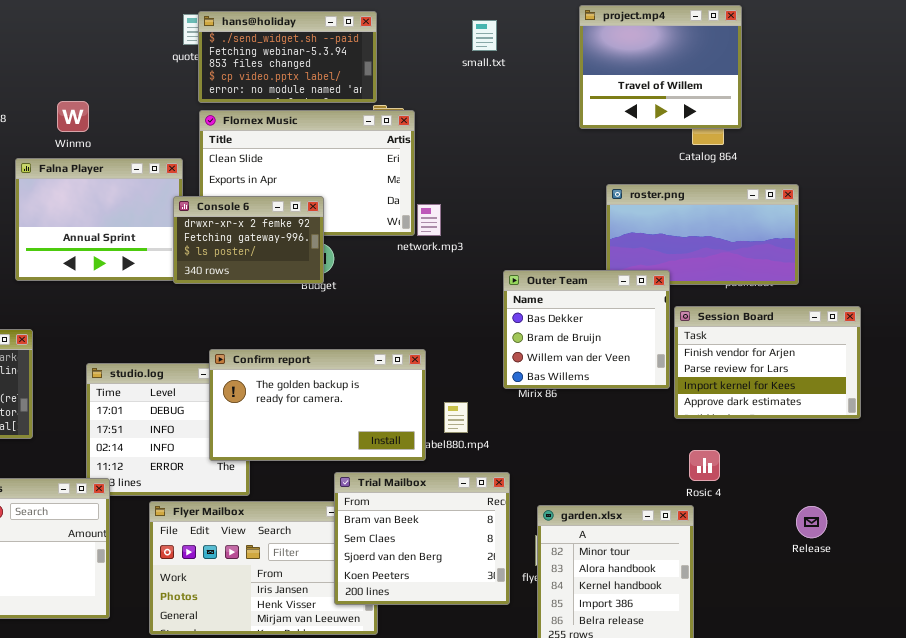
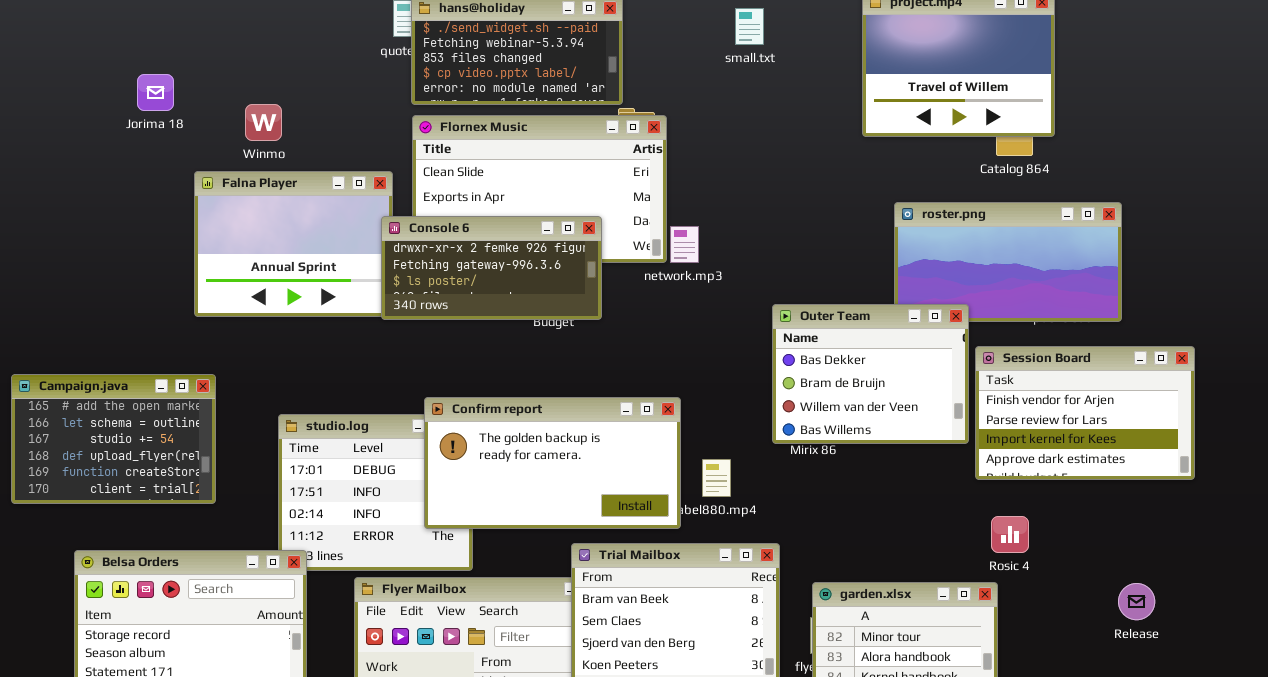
Console 6: [173,196,324,284] -> [381,216,602,320], resized

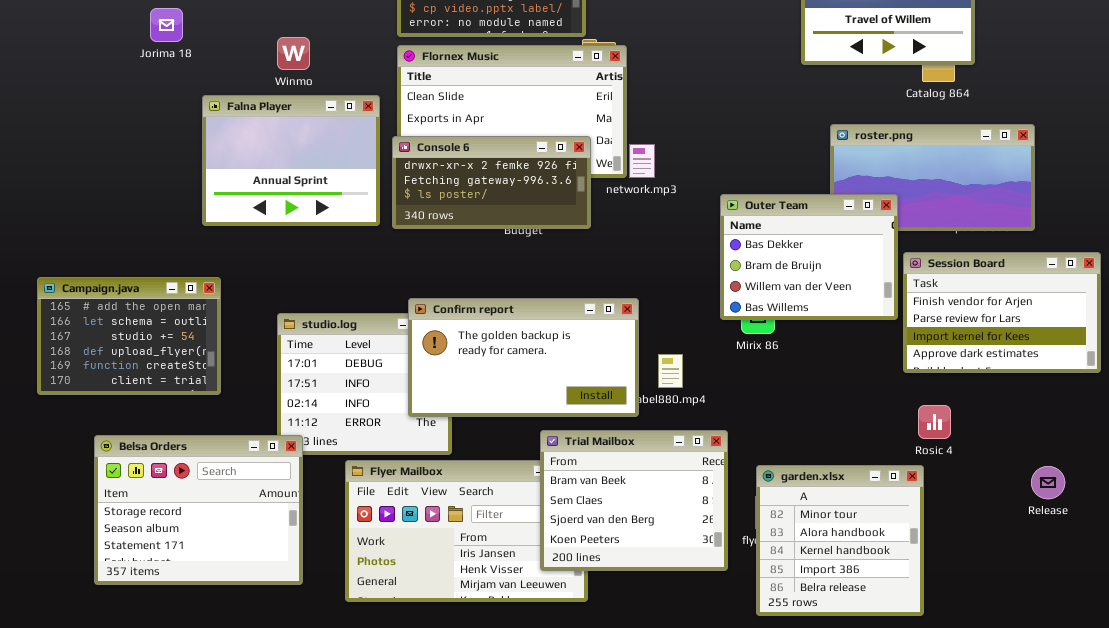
Winmo: [245,104,282,141] -> [277,37,310,70], moved
Console 6: [381,216,602,320] -> [392,136,591,229], moved
Outer Team: [772,304,969,444] -> [720,194,898,320], moved

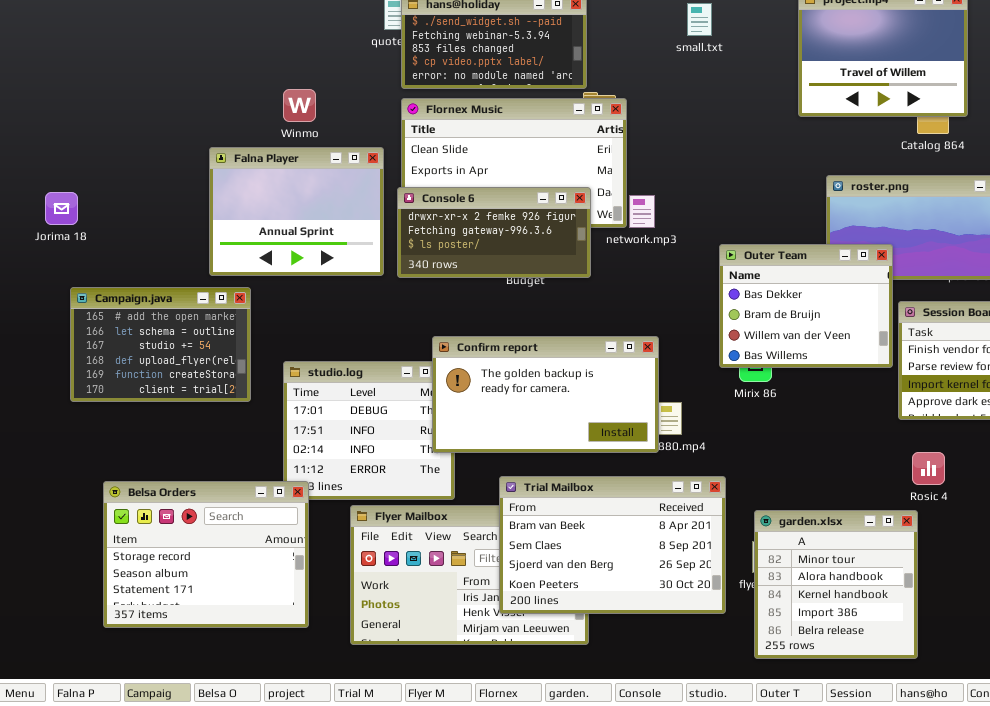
Jorima 18: [150,8,183,42] -> [45,192,78,225], moved
Campaign.java: [37,277,221,395] -> [70,287,251,402], moved
Confirm report: [408,298,639,417] -> [432,336,659,453], moved
Trial Mailbox: [540,430,728,571] -> [499,476,726,614], resized

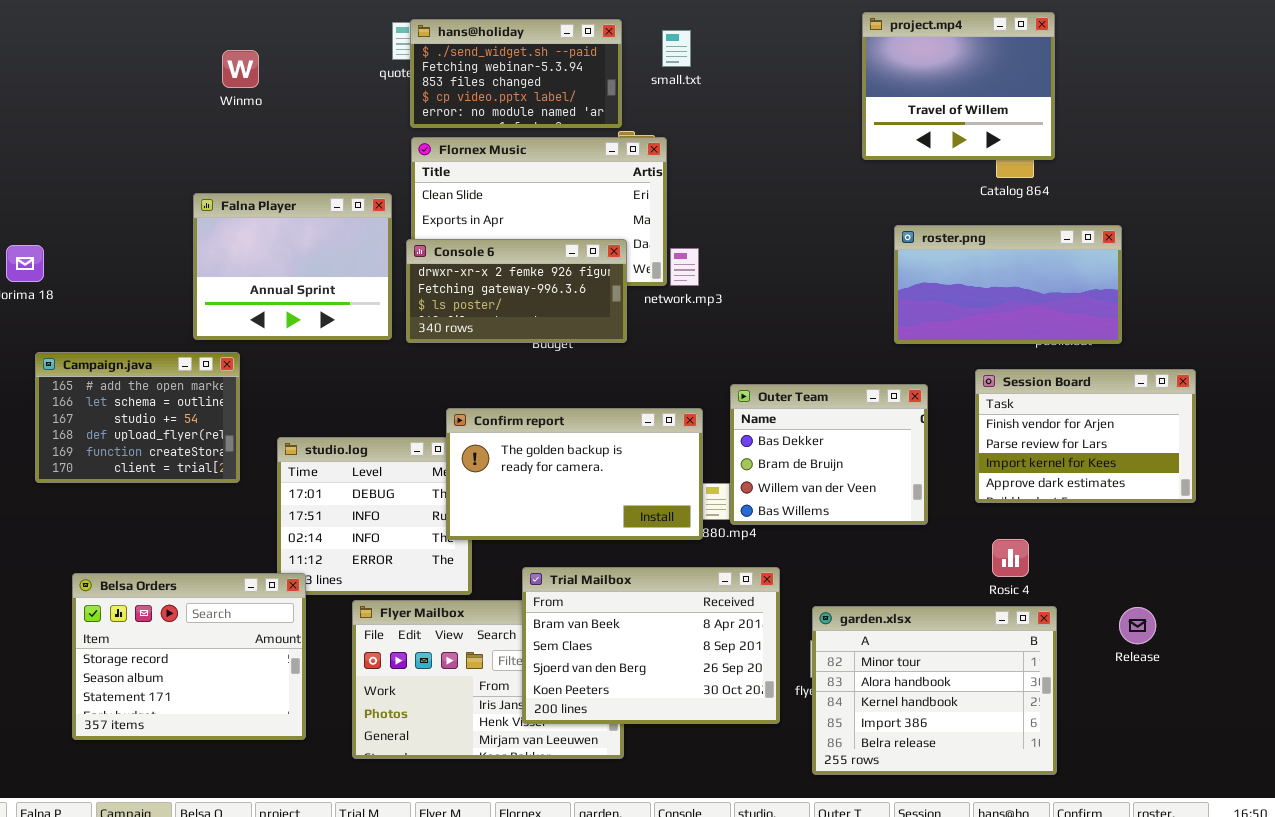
small.txt: [687,3,712,36] -> [662,30,691,67], moved
Winmo: [283,89,316,122] -> [222,50,259,88], moved
Outer Team: [719,244,893,368] -> [730,384,928,525], moved
garden.xlsx: [754,510,918,659] -> [812,606,1057,775], resized

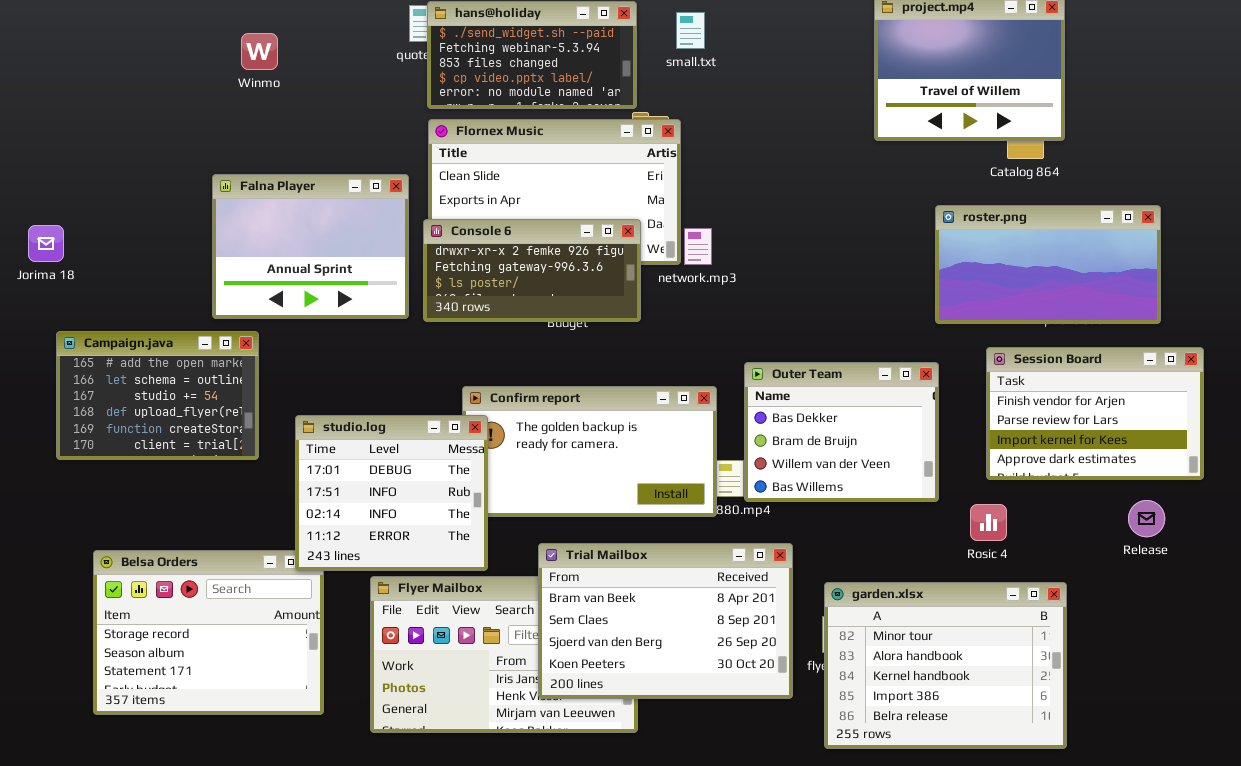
roster.png: [894,225,1122,344] -> [935,205,1161,324], moved
studio.log: [277,437,472,595] -> [295,415,488,571], raised
Rosic 4: [992,539,1029,577] -> [970,504,1007,541], moved
Release: [1119,607,1156,644] -> [1128,500,1165,537], moved

